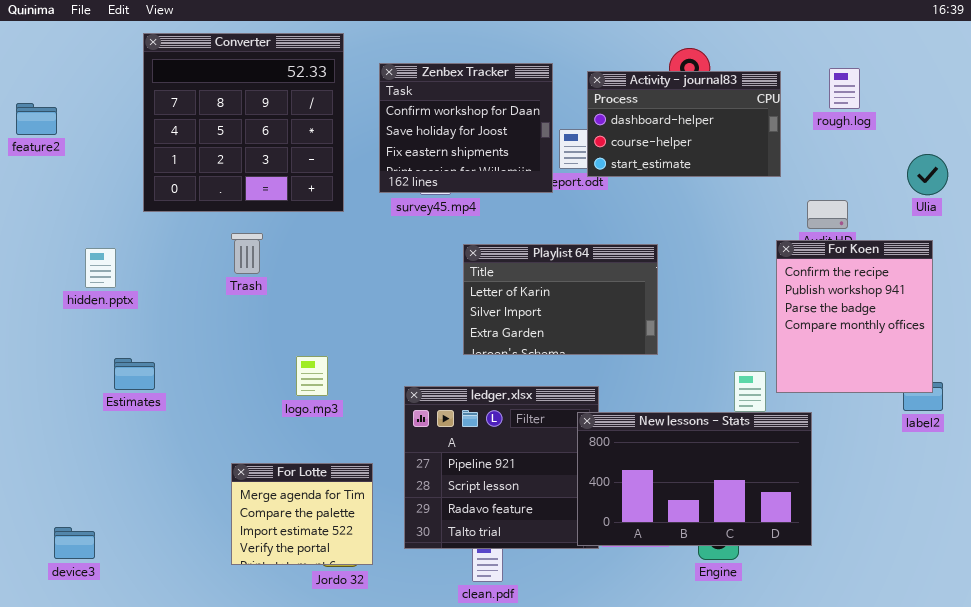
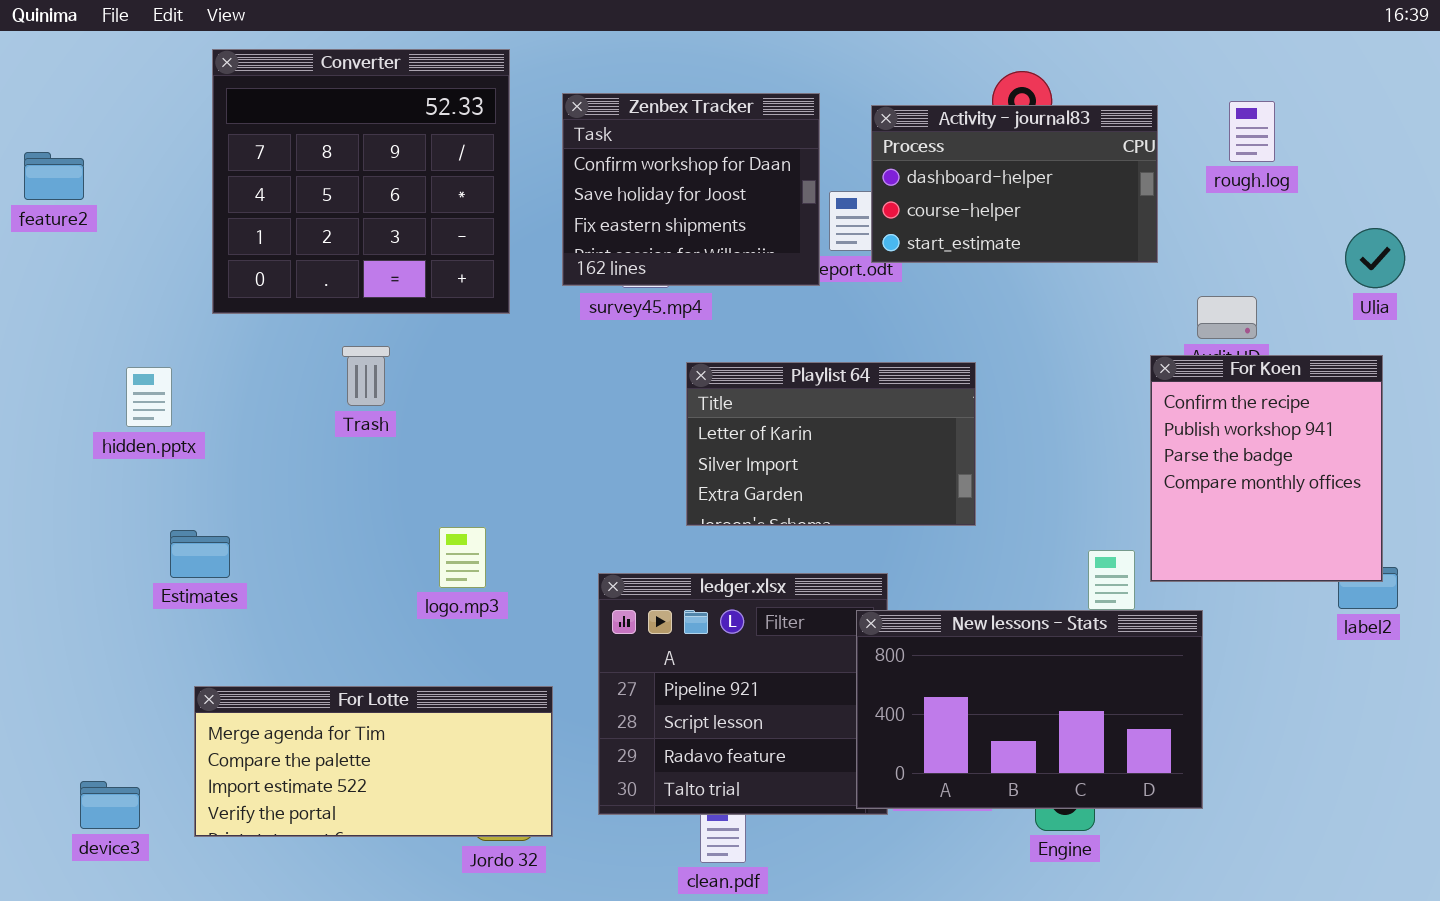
For Lotte: [231,463,373,565] -> [194,686,553,837], resized

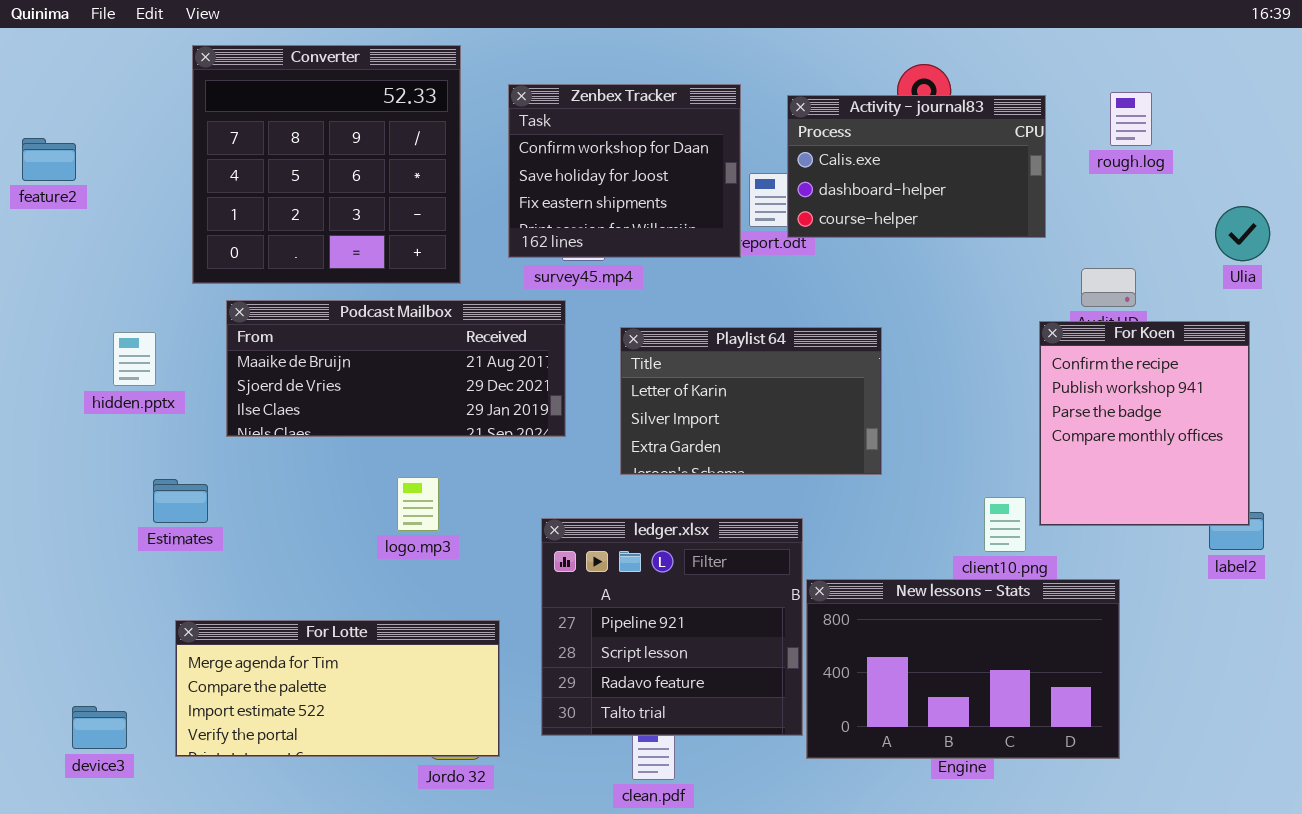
Activity - journal83: [871,105,1158,263] -> [787,95,1046,238], scrolled up 1 row
Podcast Mailbox: none -> [226,300,566,437], opened
New lessons - Stats: [856,610,1203,809] -> [806,579,1120,759], moved

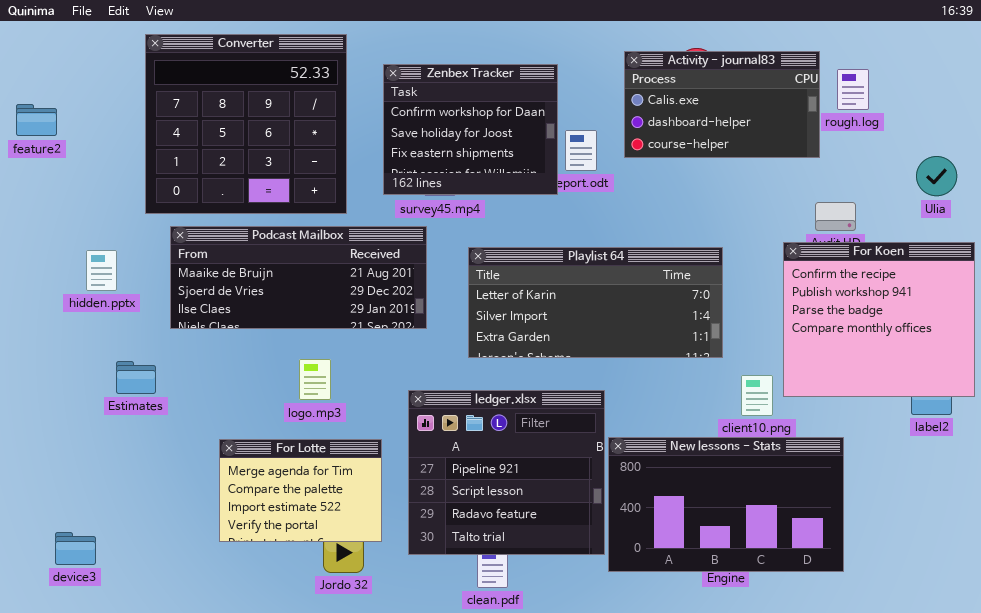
Activity - journal83: [787,95,1046,238] -> [624,51,820,158], moved
For Koen: [1039,321,1250,526] -> [783,242,975,397], resized
Playlist 64: [620,327,882,475] -> [468,247,723,358], resized
For Lotte: [175,620,500,757] -> [219,439,382,542], moved, resized

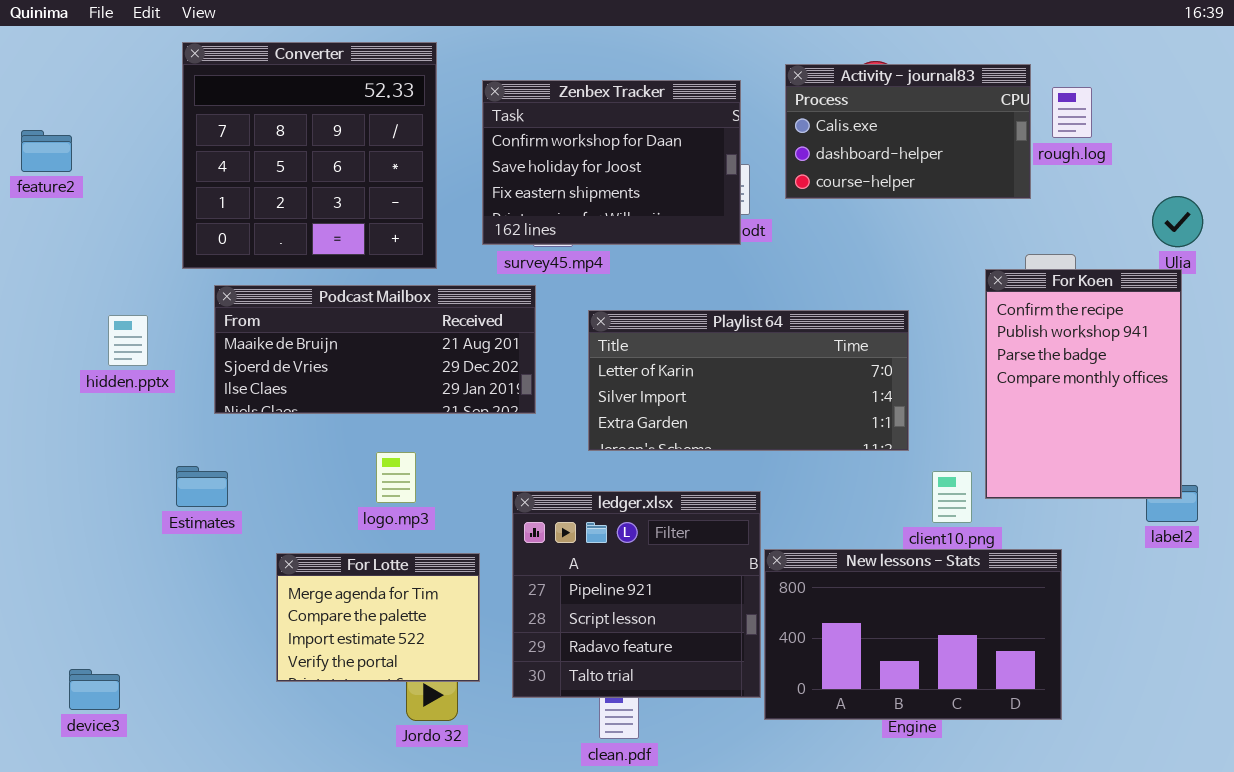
Zenbex Tracker: [383,64,558,195] -> [482,80,741,245], resized
For Koen: [783,242,975,397] -> [985,269,1182,499], resized
Estimates: [116,361,156,394] -> [176,466,228,507], moved

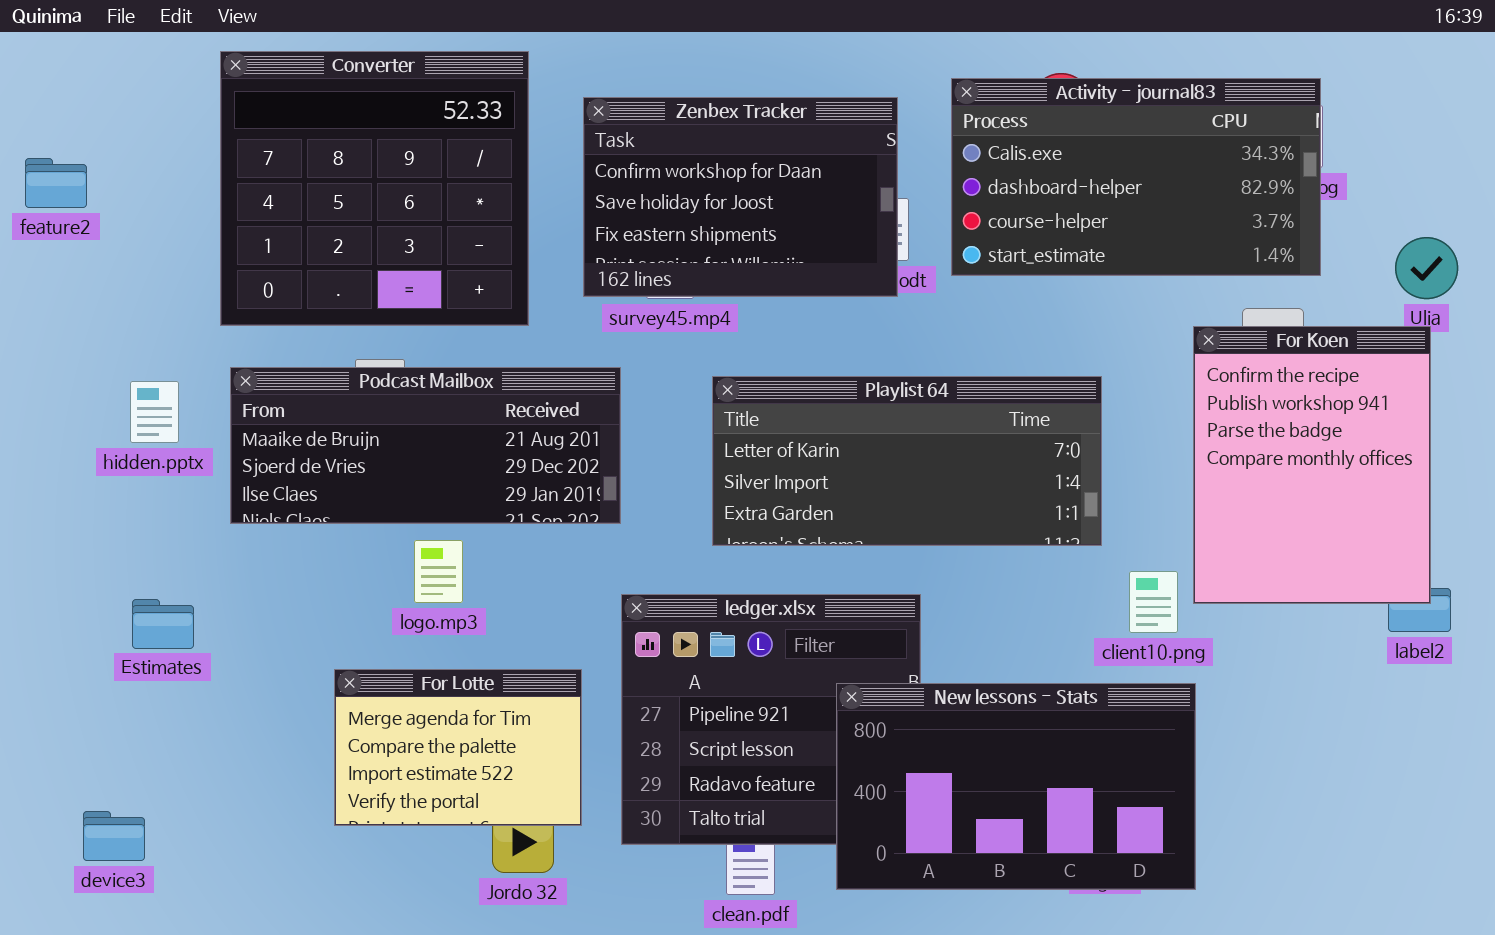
Activity - journal83: [785,64,1031,199] -> [951,78,1321,276], resized
Podcast Mailbox: [214,285,536,414] -> [230,367,621,524], moved
logo.mp3: [376,452,416,503] -> [414,540,463,603], moved
Estimates: [176,466,228,507] -> [132,599,194,649], moved
New lessons - Stats: [764,549,1062,720] -> [836,683,1196,890], moved

